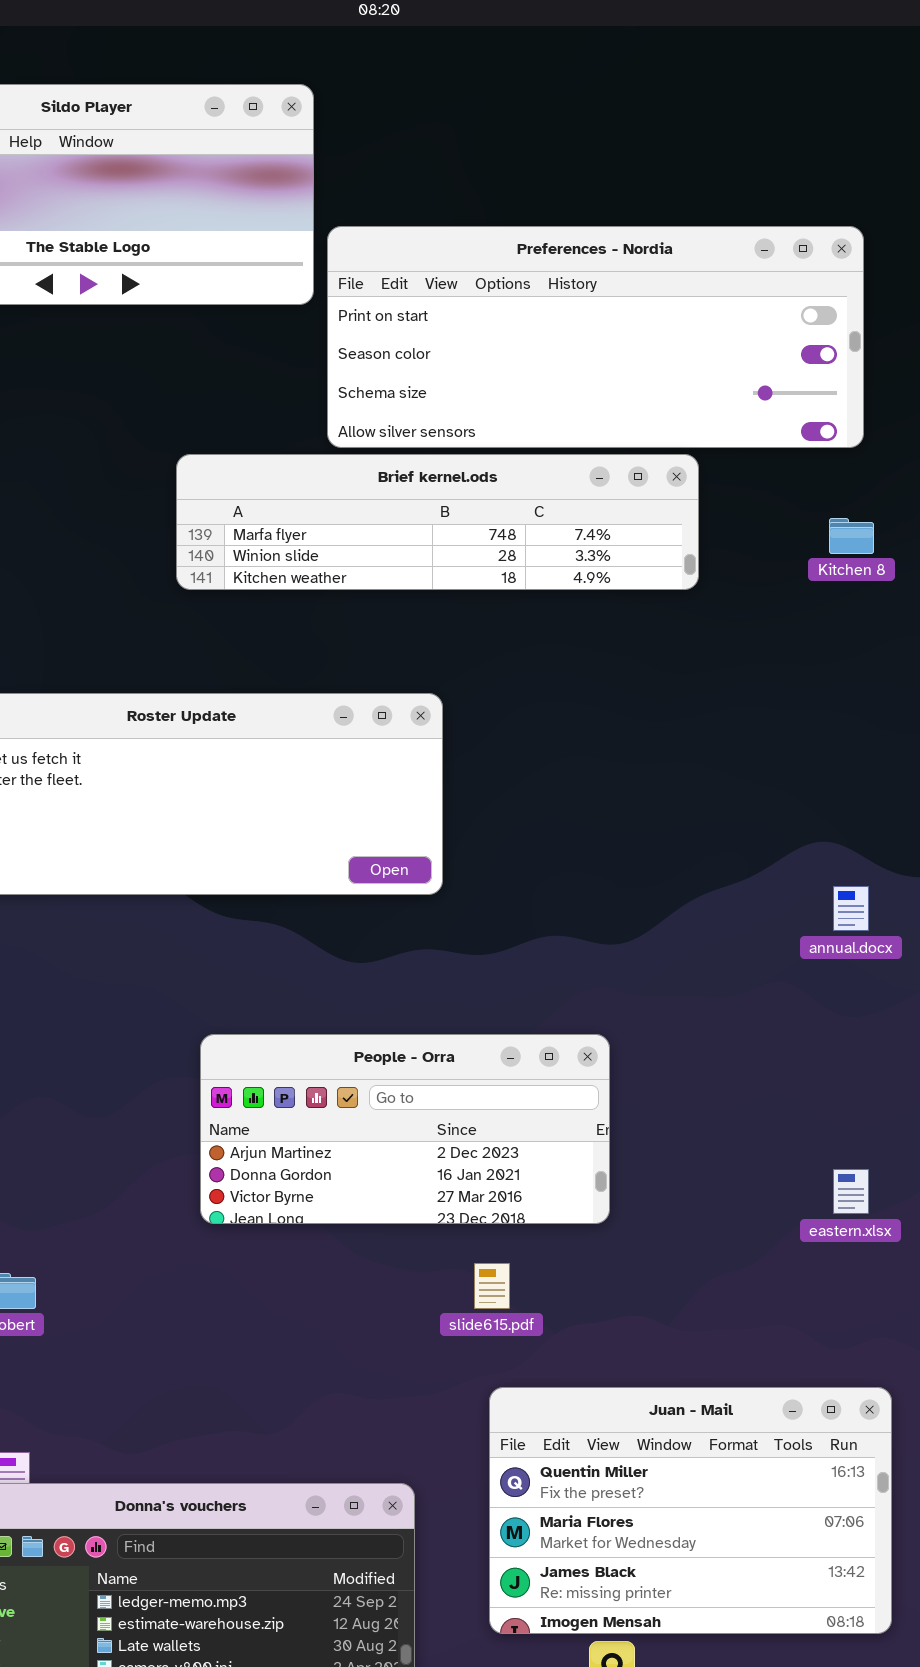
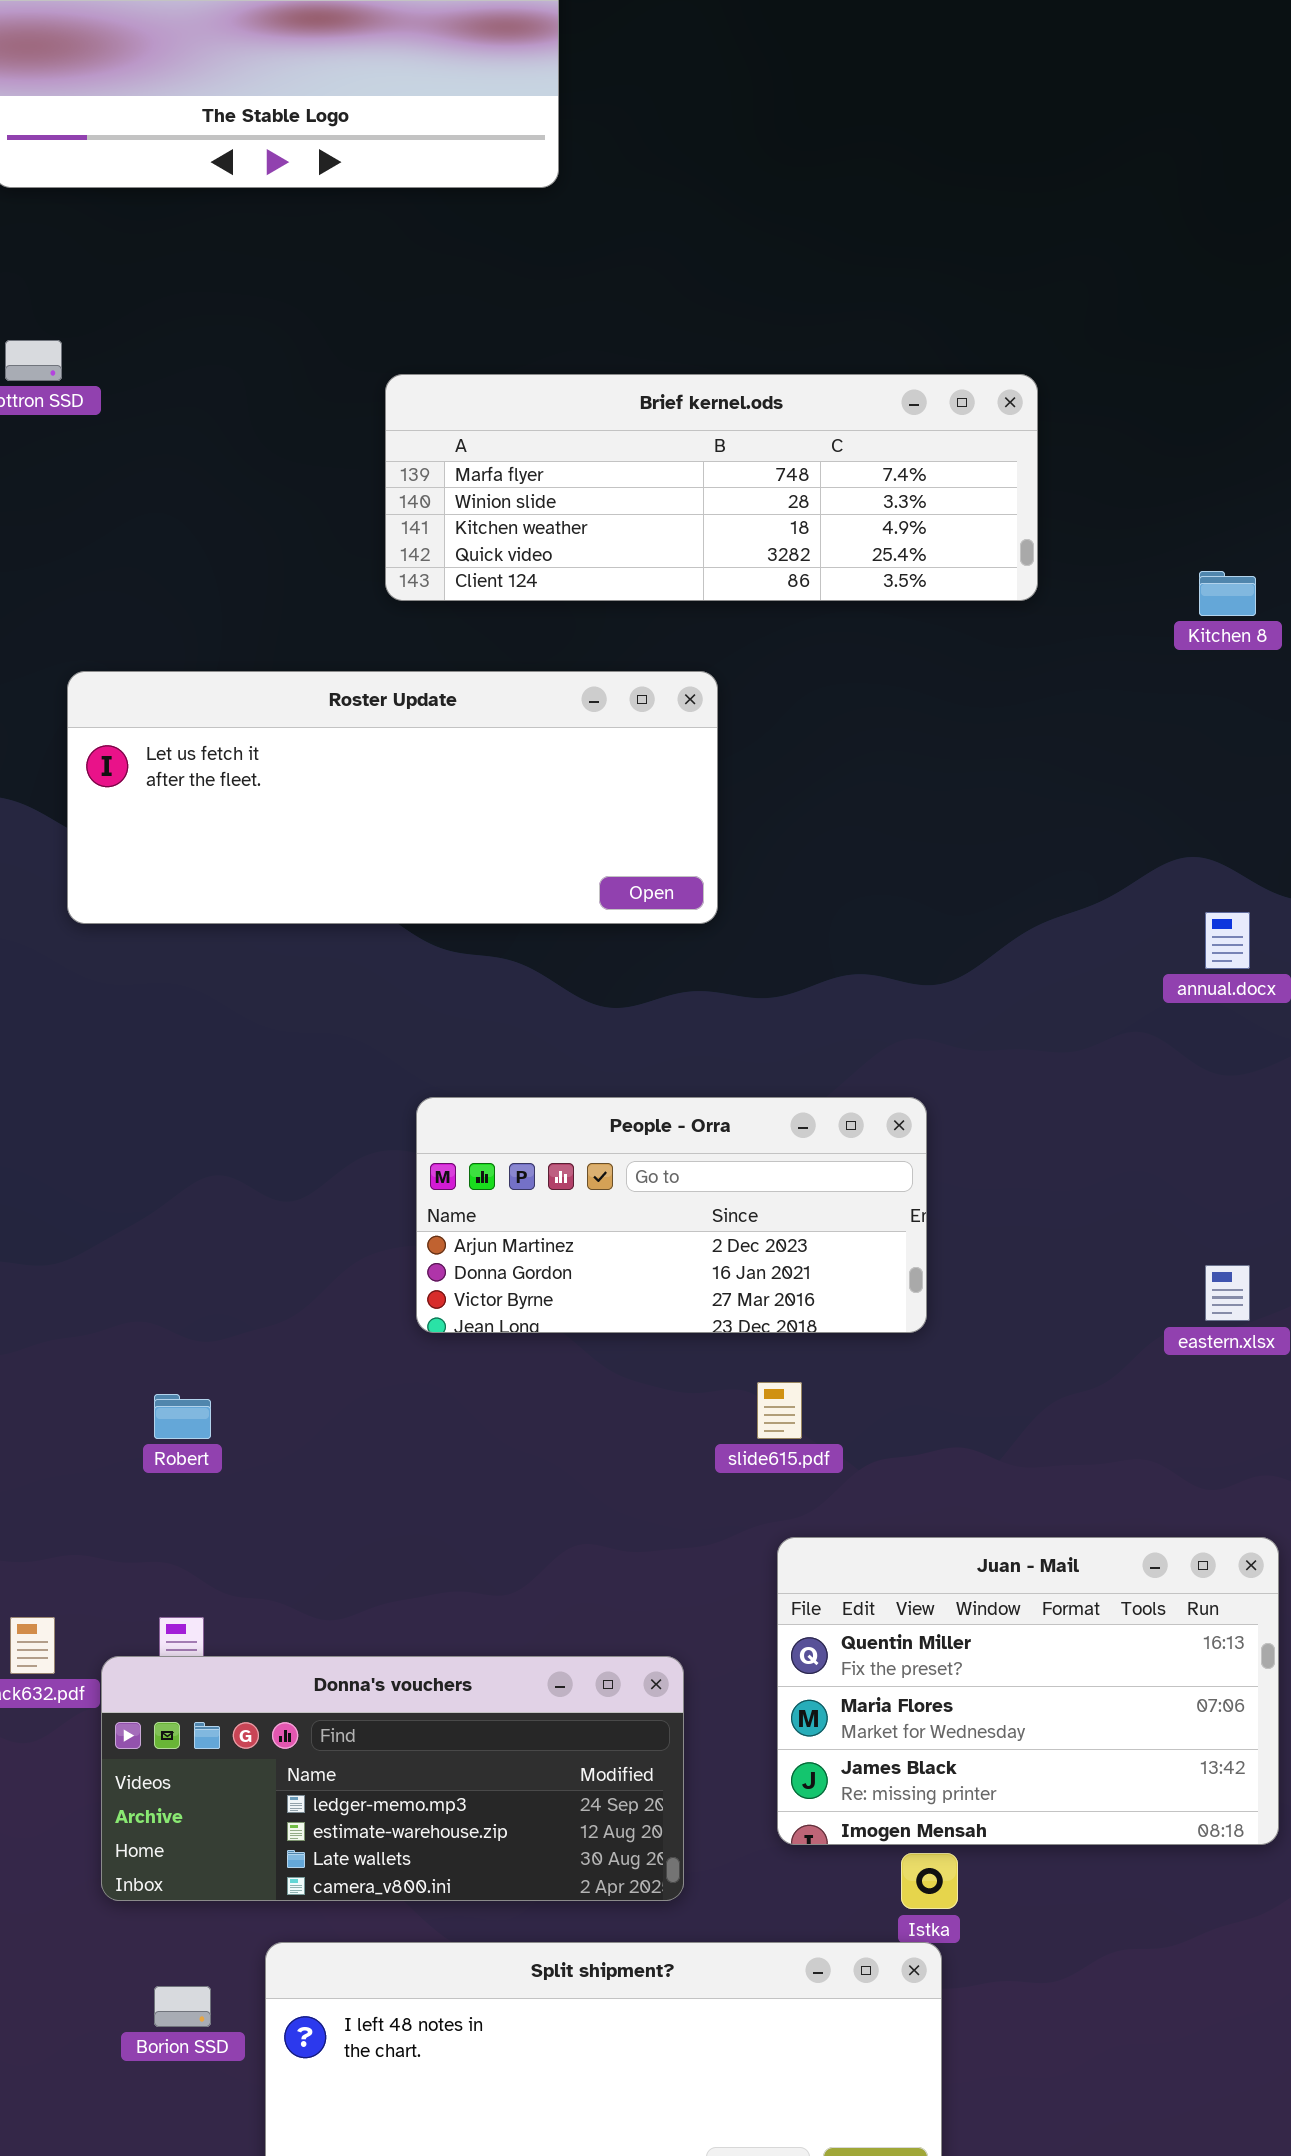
Preferences - Nordia: [327,226,864,448] -> none, closed
Brief kernel.ods: [176,454,699,590] -> [385,374,1038,601], resized
Kitchen 8: [829,518,874,554] -> [1199,571,1256,616], moved

